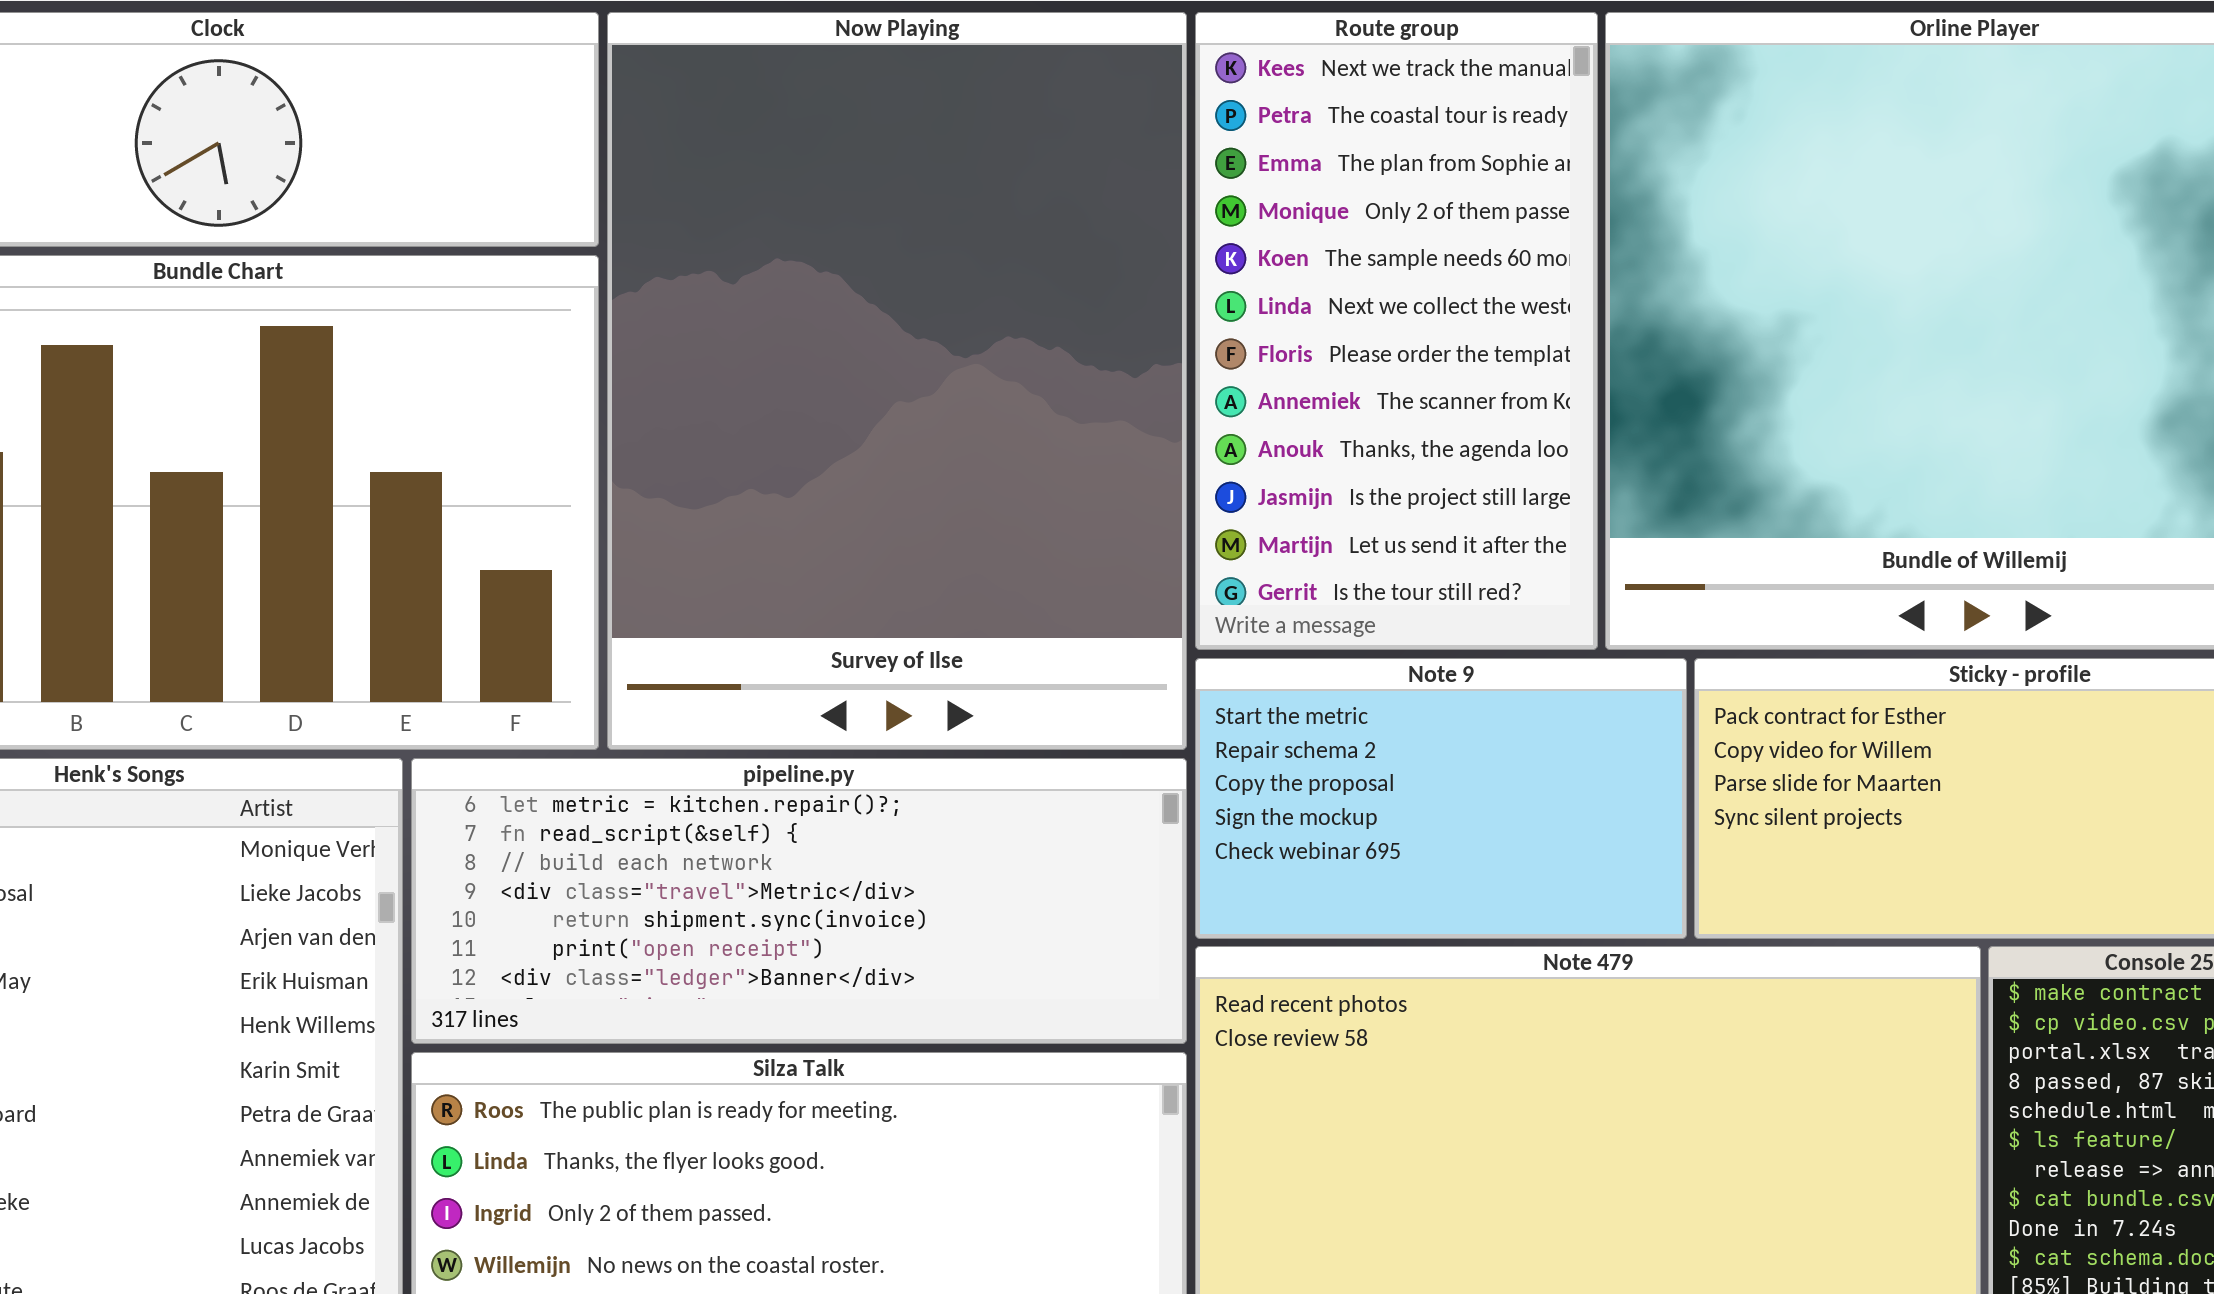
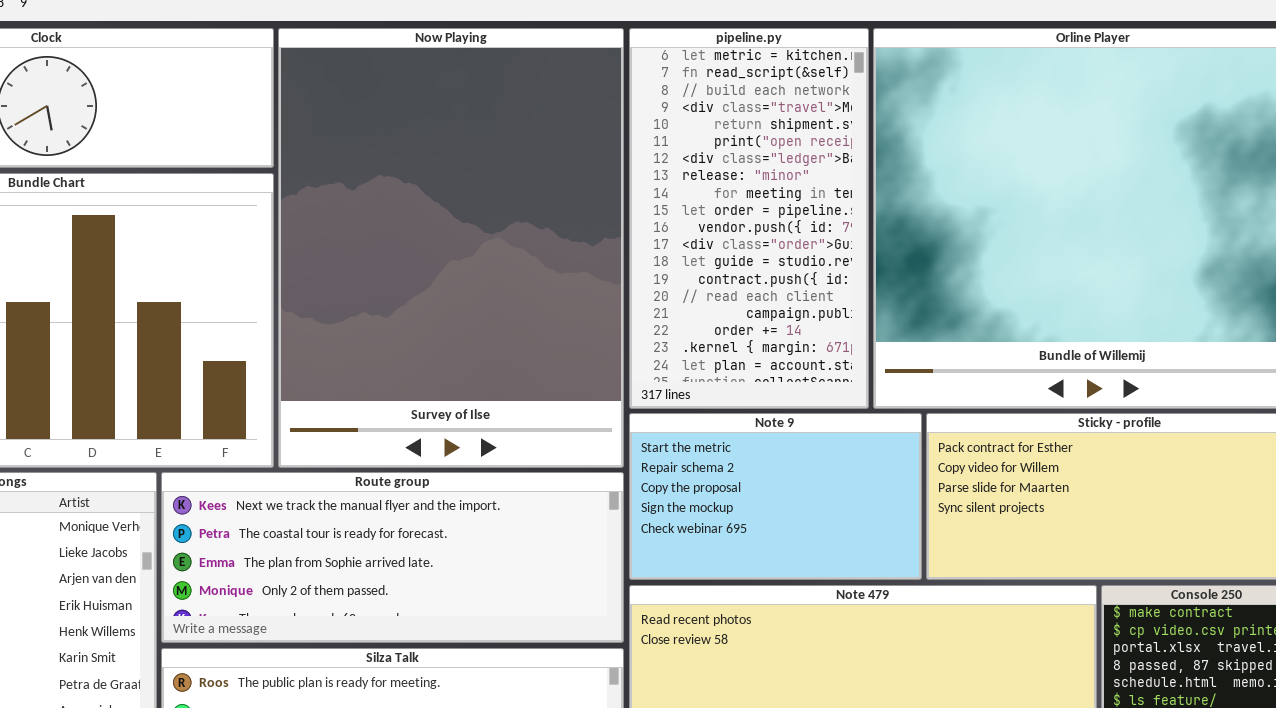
Route group: [1195,12,1598,650] -> [161,472,624,643], moved, resized
pipeline.py: [411,758,1187,1044] -> [629,28,869,409], moved, resized

